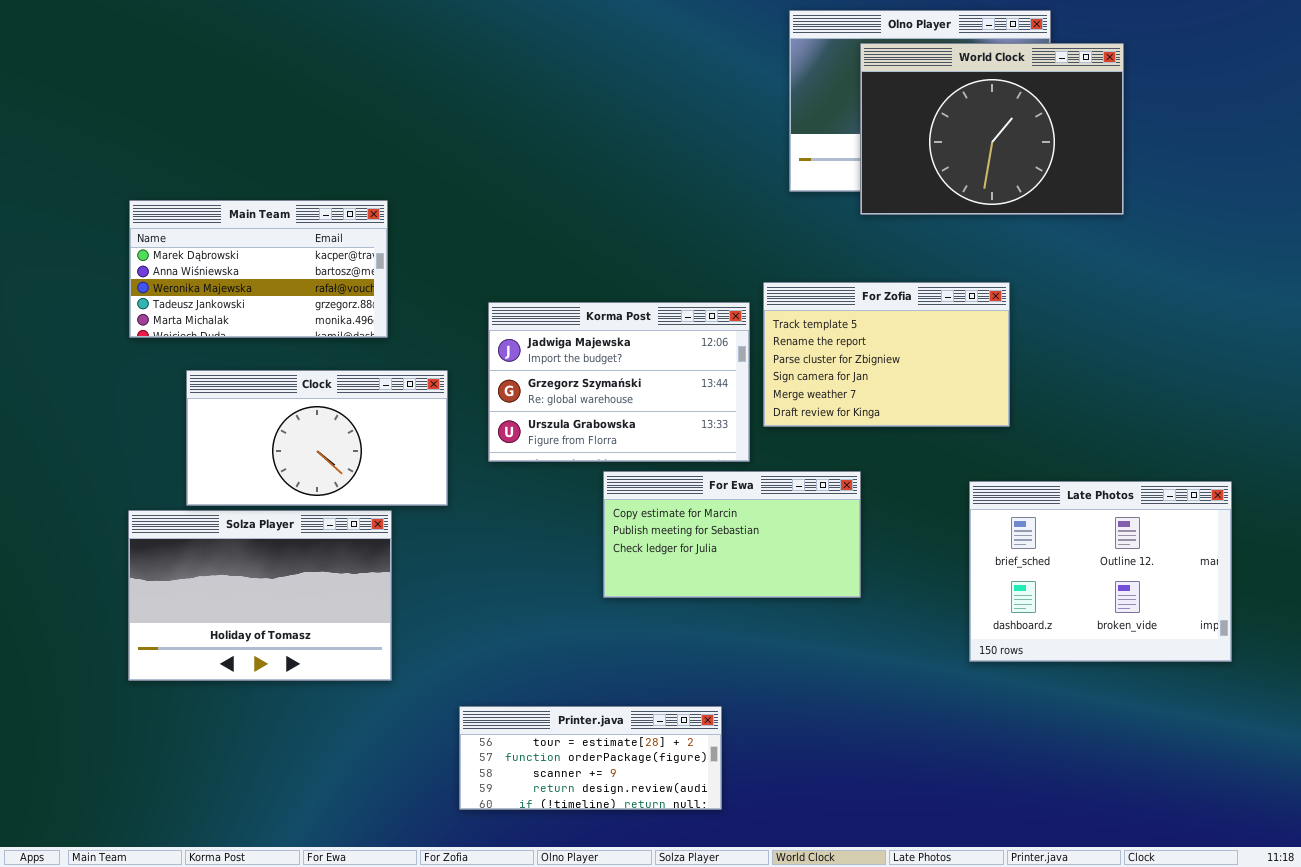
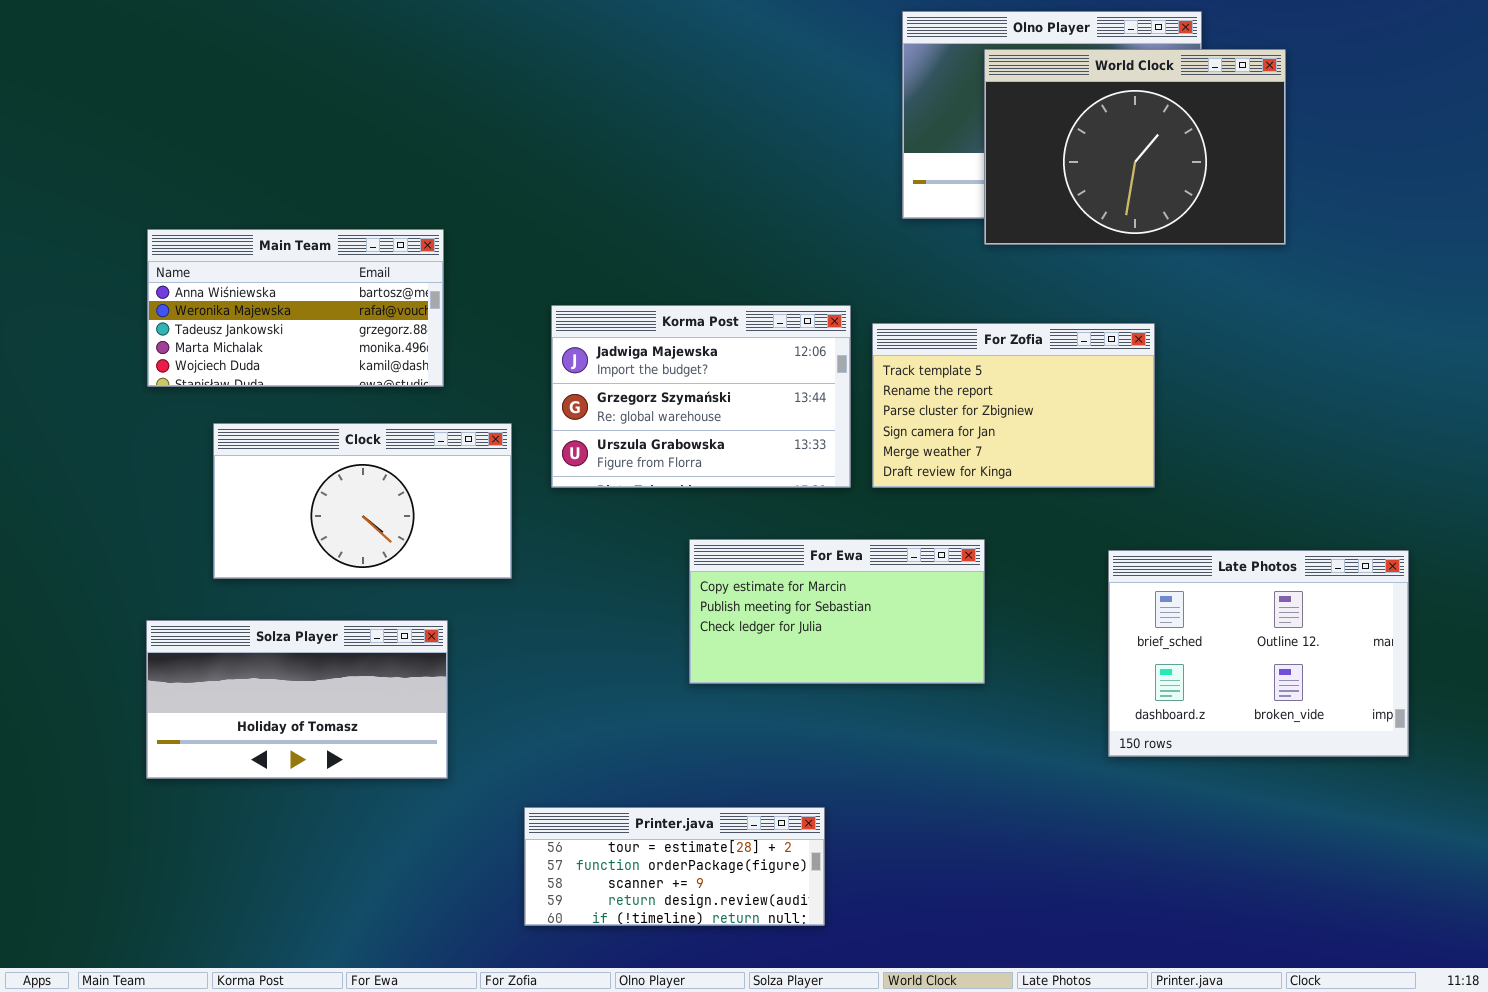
Main Team: [129,200,388,338] -> [147,229,444,387], scrolled down 1 row
Korma Post: [488,302,750,462] -> [551,305,851,488], moved
Solza Player: [128,510,392,681] -> [146,620,448,779], resized

